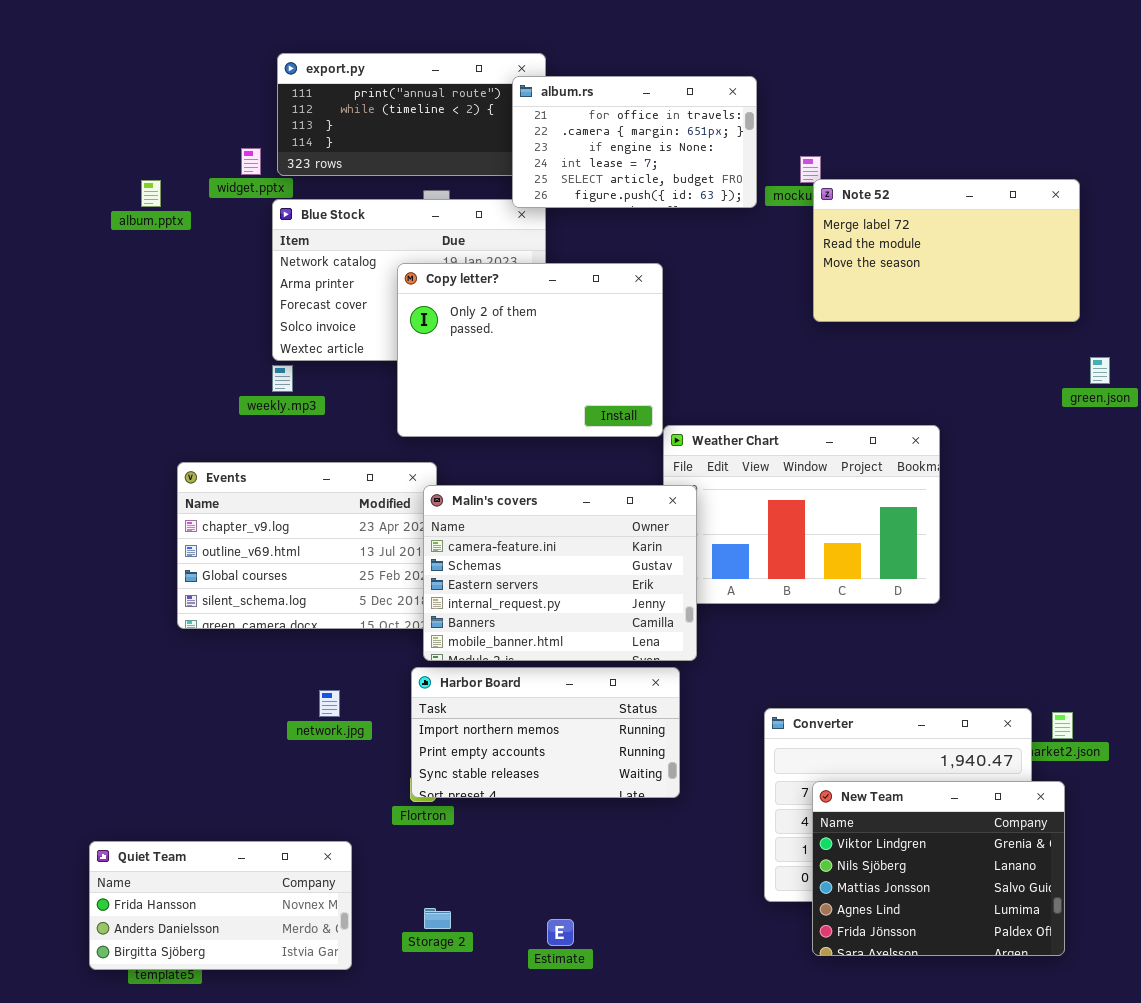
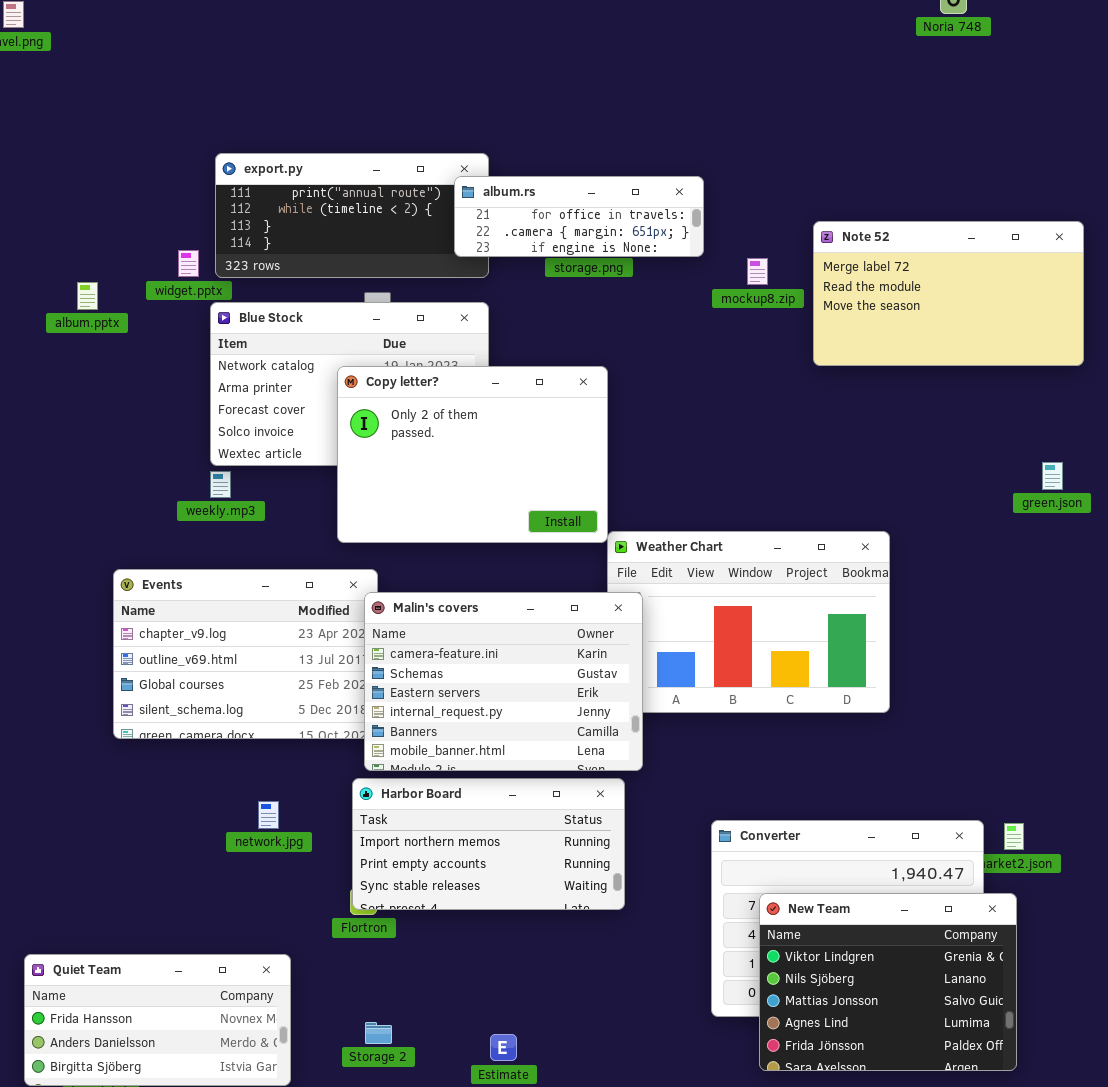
album.rs: [512,76,757,208] -> [454,176,704,257], resized
Note 52: [813,179,1080,322] -> [813,221,1084,366], moved

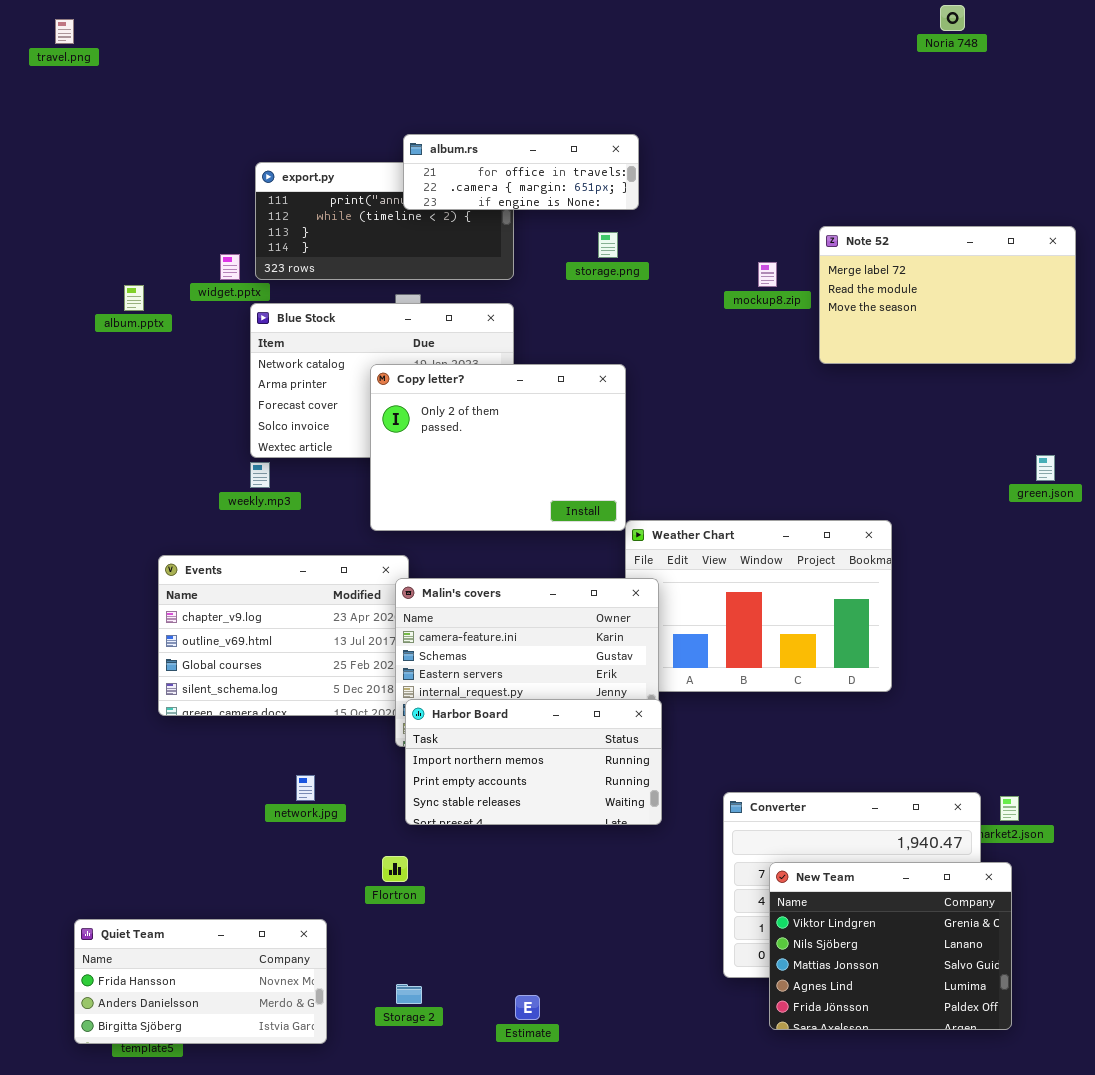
album.rs: [454,176,704,257] -> [403,134,639,210], moved
Harbor Board: [352,778,625,910] -> [405,699,662,825], moved

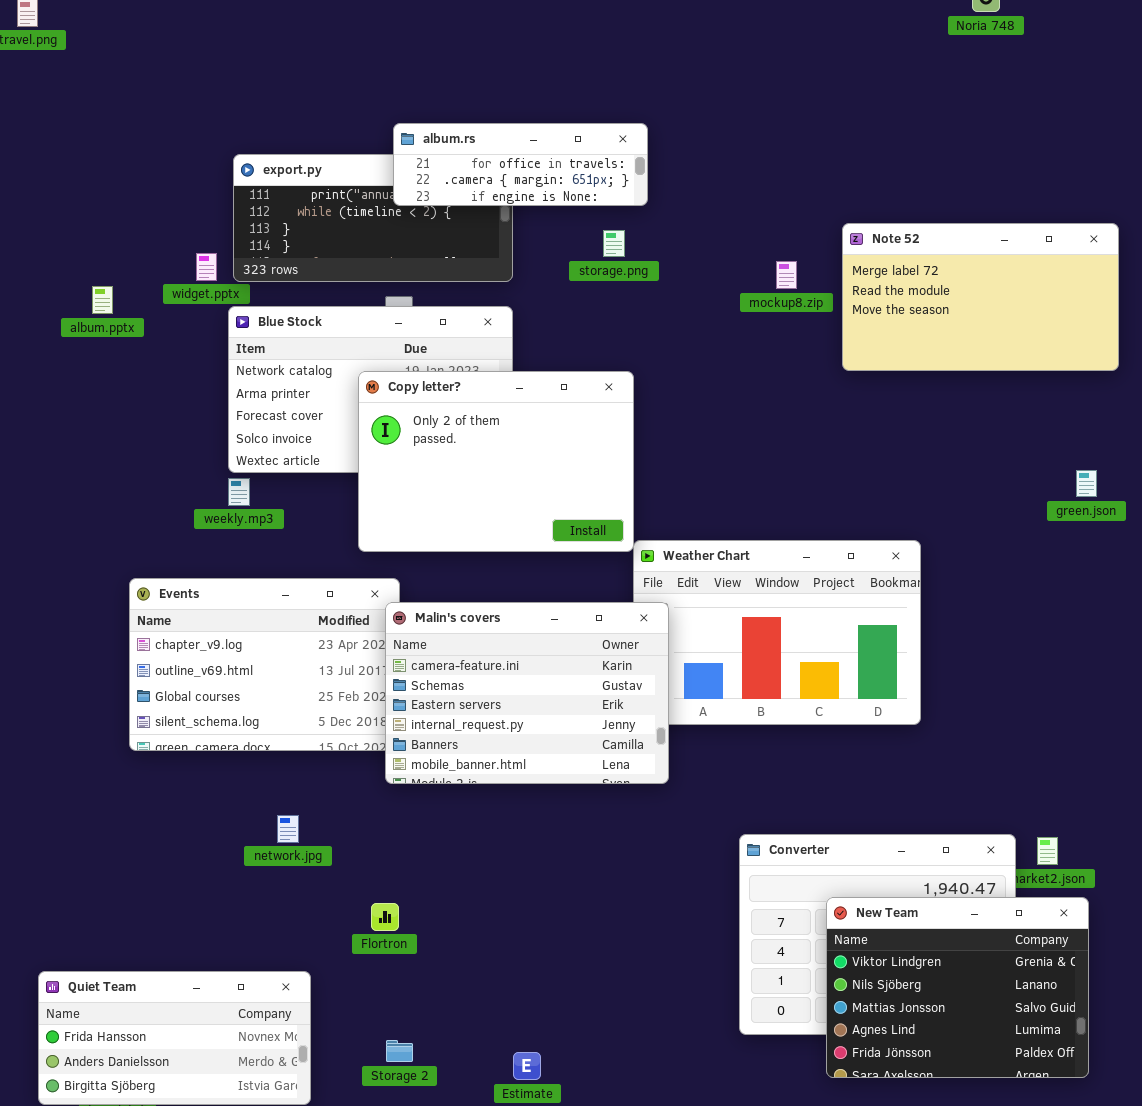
Harbor Board: [405,699,662,825] -> none, closed
New Team: [769,862,1012,1030] -> [826,897,1089,1078], moved

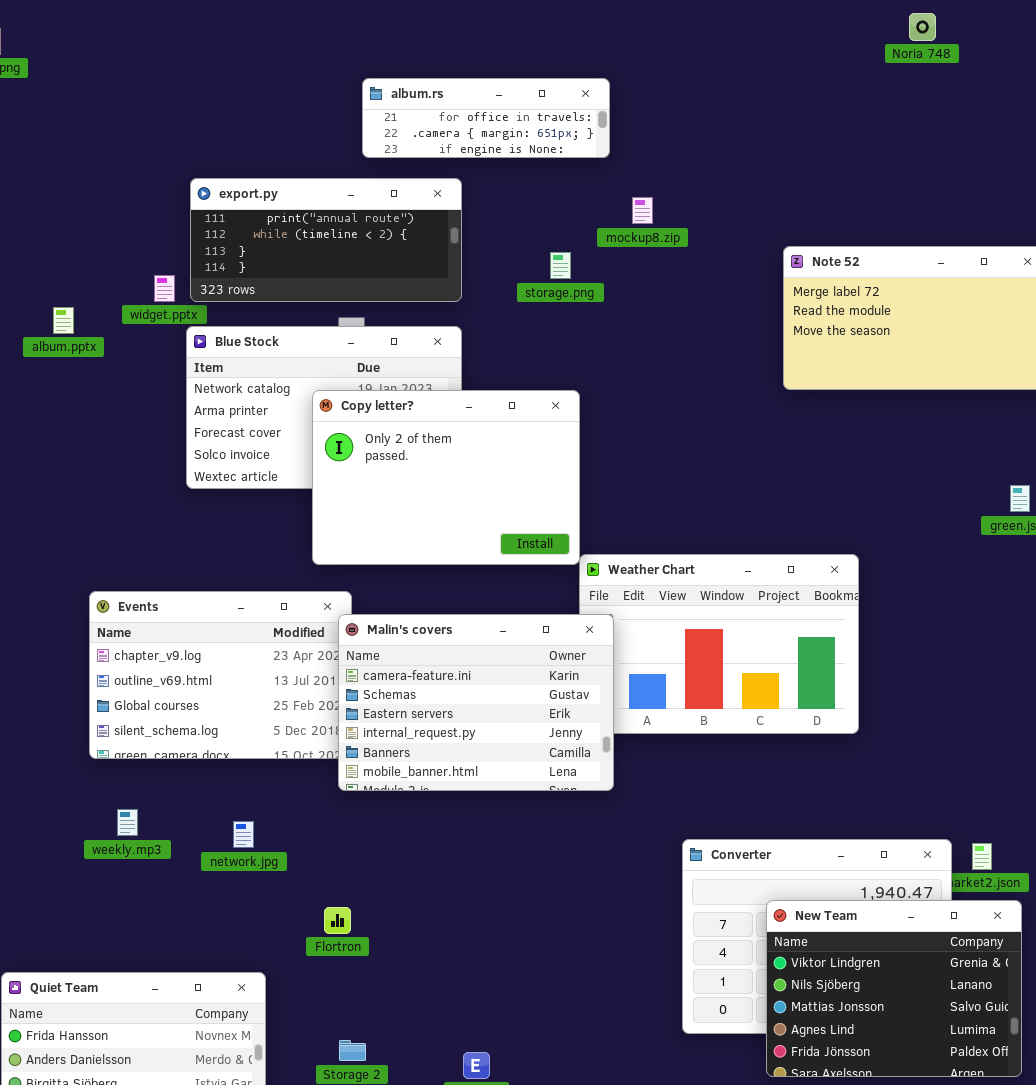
album.rs: [393,123,648,206] -> [362,78,610,158], moved
mockup8.zip: [776,261,797,289] -> [632,197,653,224], moved
weekly.mp3: [228,478,250,506] -> [117,809,138,836], moved

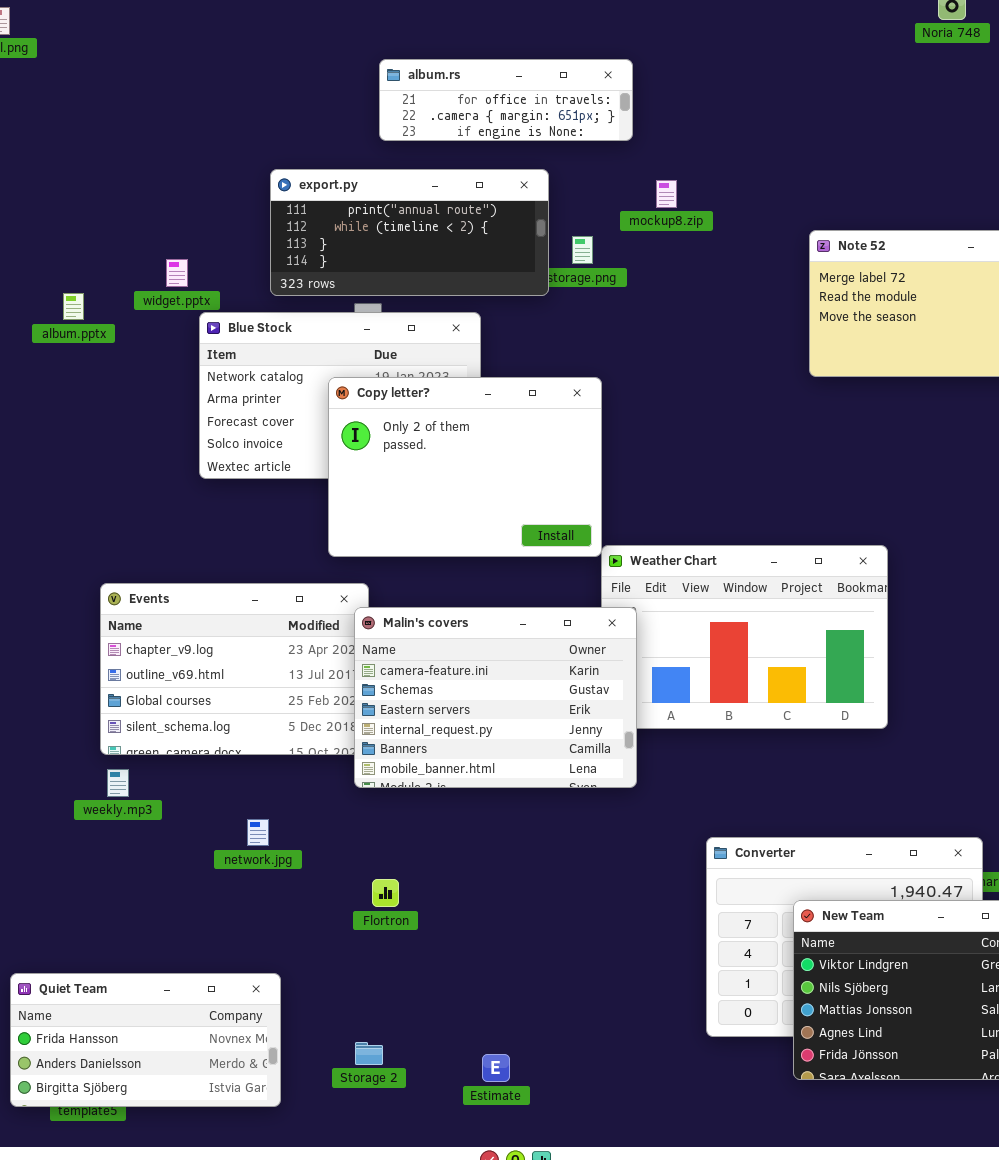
export.py: [190,178,462,302] -> [270,169,549,296], moved
weekly.mp3: [117,809,138,836] -> [107,769,129,797], moved
Flortron: [324,907,351,934] -> [372,879,399,907], moved

